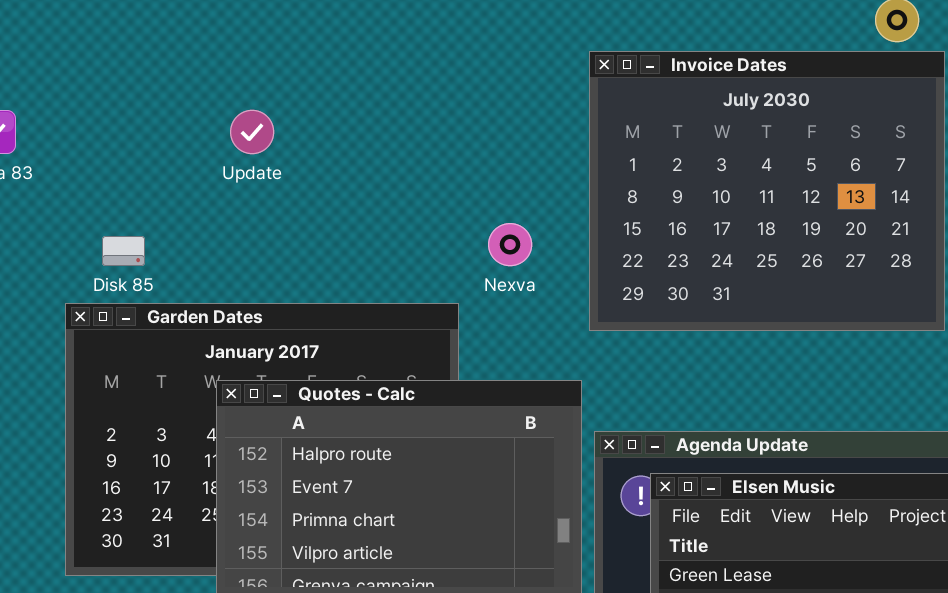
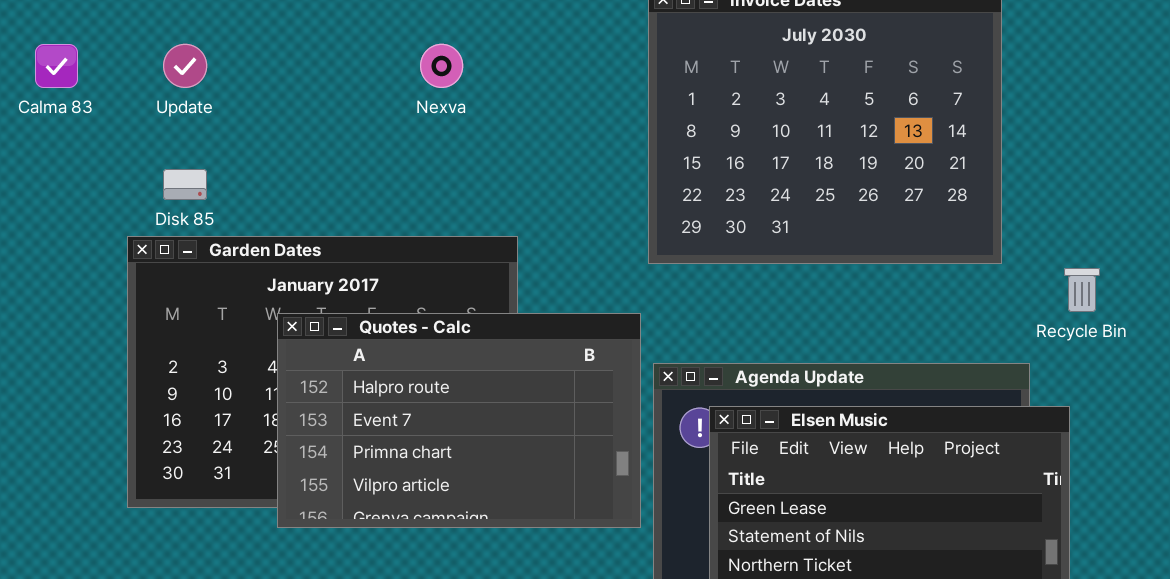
Update: [230,110,274,154] -> [163,44,207,88], moved
Nexva: [488,223,532,266] -> [420,44,463,88], moved

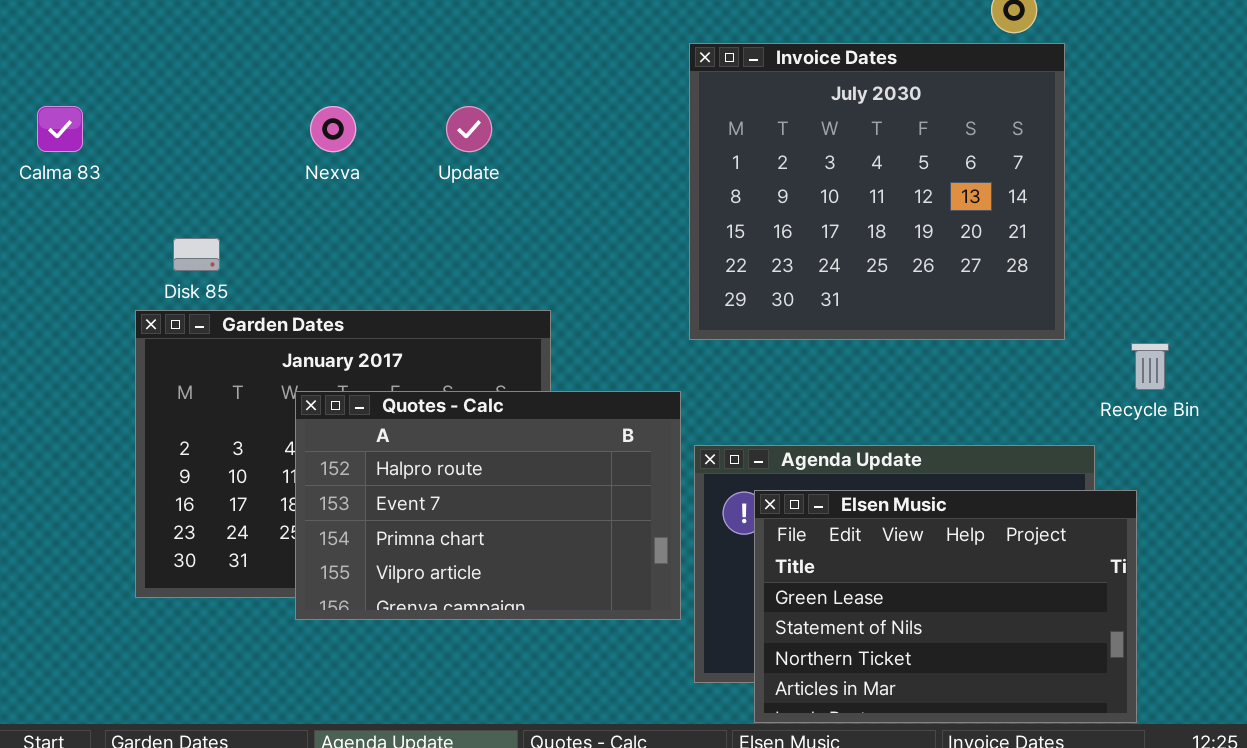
Update: [163,44,207,88] -> [446,106,492,152], moved
Nexva: [420,44,463,88] -> [310,106,356,152], moved

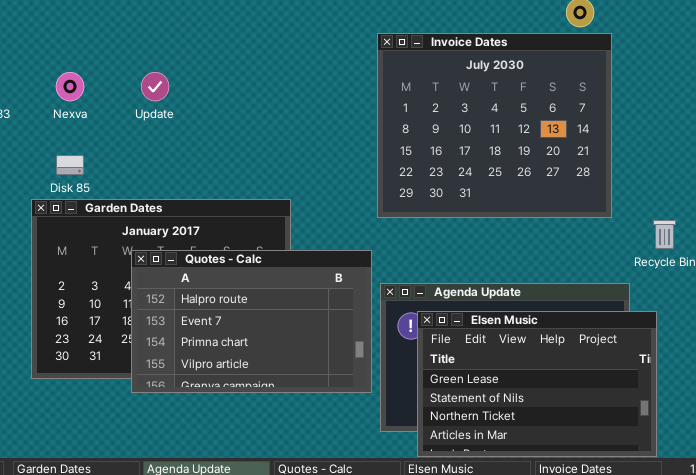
Nexva: [310,106,356,152] -> [56,72,84,101], moved
Update: [446,106,492,152] -> [141,72,169,101], moved

